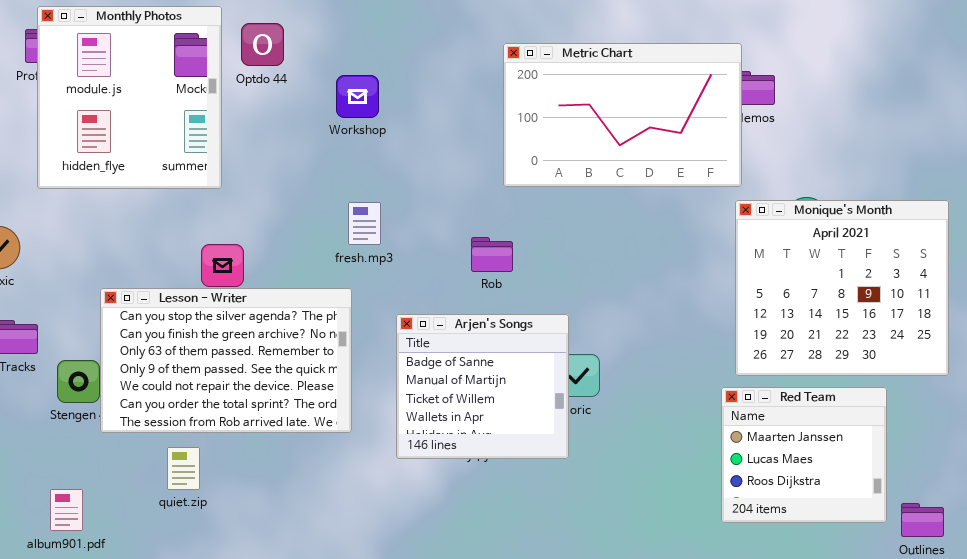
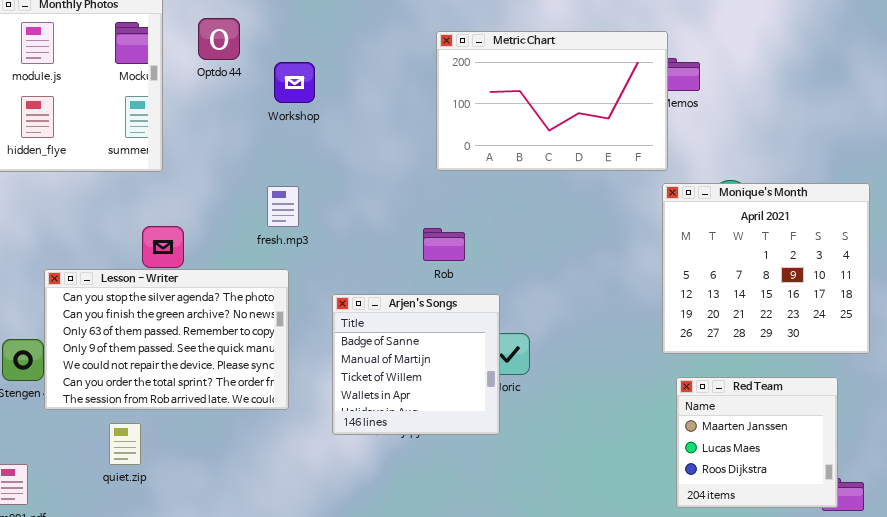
Optdo 44: [241,23,284,66] -> [198,18,240,60], moved
fresh.mp3: [348,202,381,245] -> [267,186,299,227], moved
Rob: [471,237,513,272] -> [423,228,465,261], moved
Red Team: [721,387,887,523] -> [676,377,838,508], moved

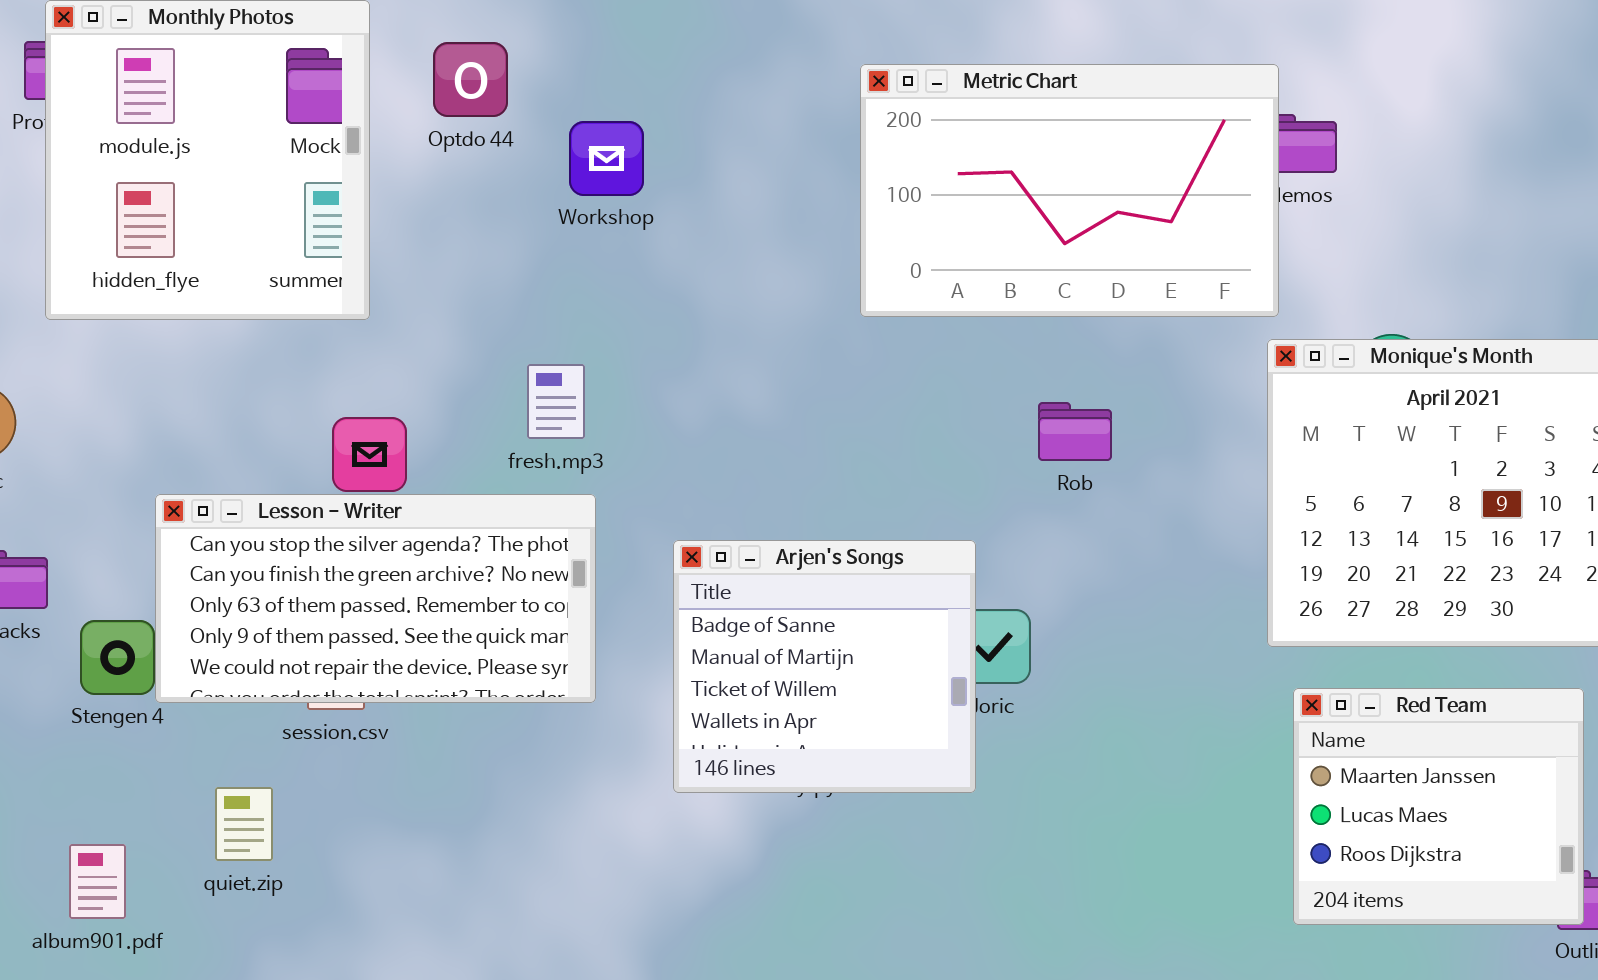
fresh.mp3: [267,186,299,227] -> [527,364,585,439], moved
Rob: [423,228,465,261] -> [1038,402,1112,461], moved
Lesson - Writer: [44,269,289,410] -> [155,494,596,703], resized
quiet.zip: [109,423,141,465] -> [215,787,273,861], moved

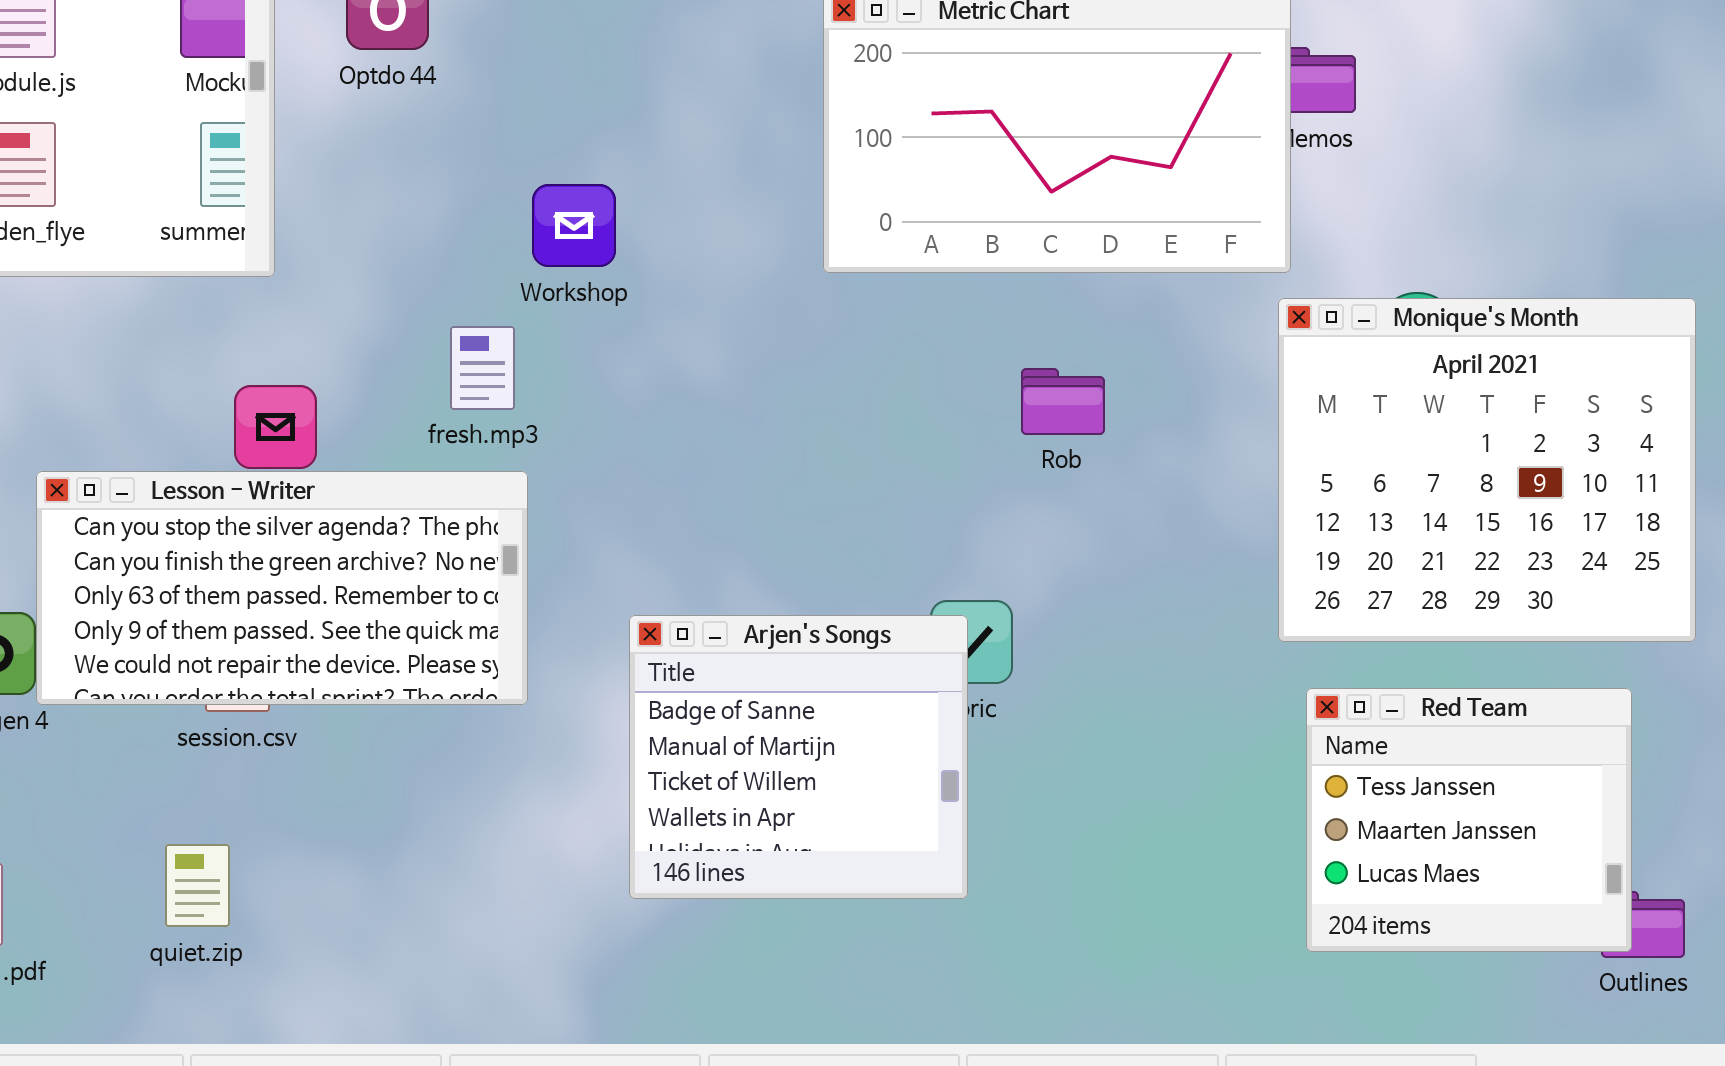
Workshop: [569,121,644,196] -> [532,184,616,267], moved
Arjen's Songs: [673,540,976,793] -> [629,615,968,899], moved
Red Team: [1293,688,1584,925] -> [1306,688,1632,952], scrolled up 1 row
quiet.zip: [215,787,273,861] -> [165,844,230,927], moved

